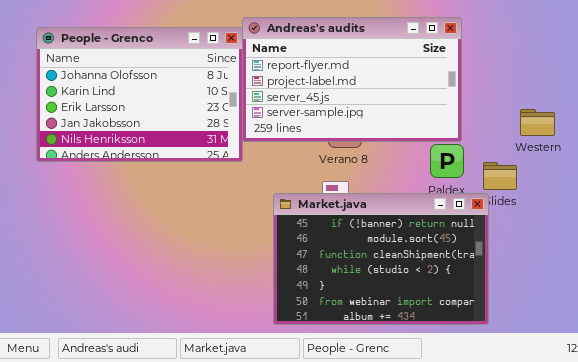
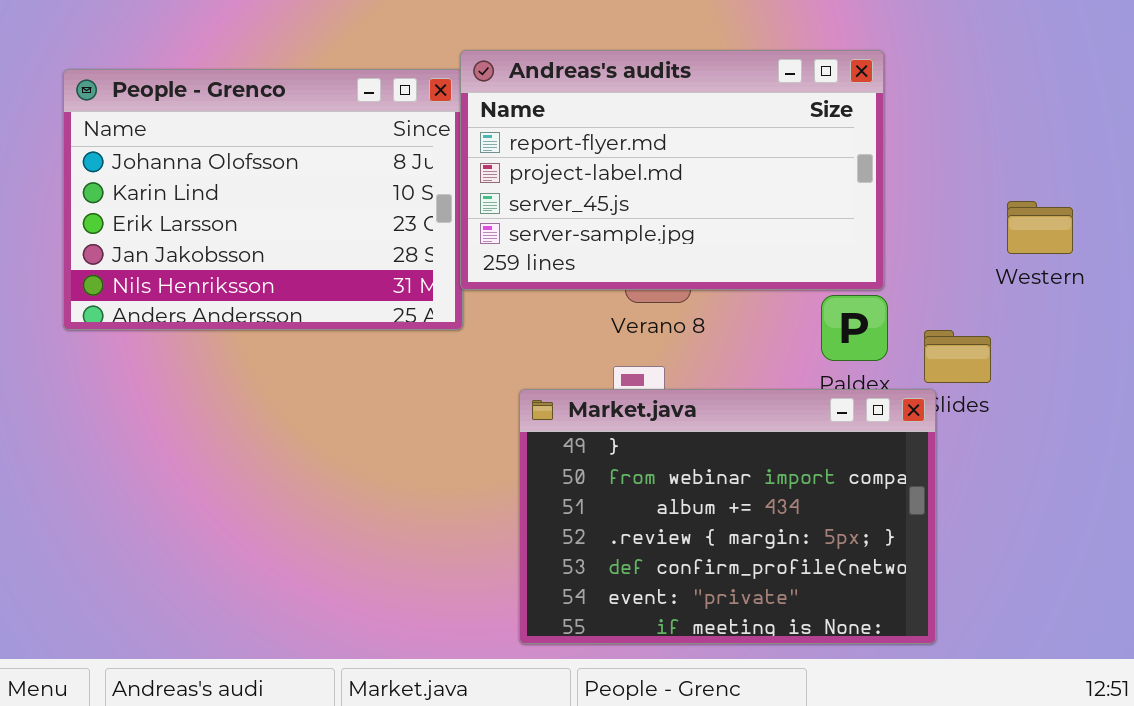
Western: [520,109,555,136] -> [1007,201,1073,254], moved
Market.java: [273,193,489,325] -> [519,389,936,644], scrolled down 4 rows

